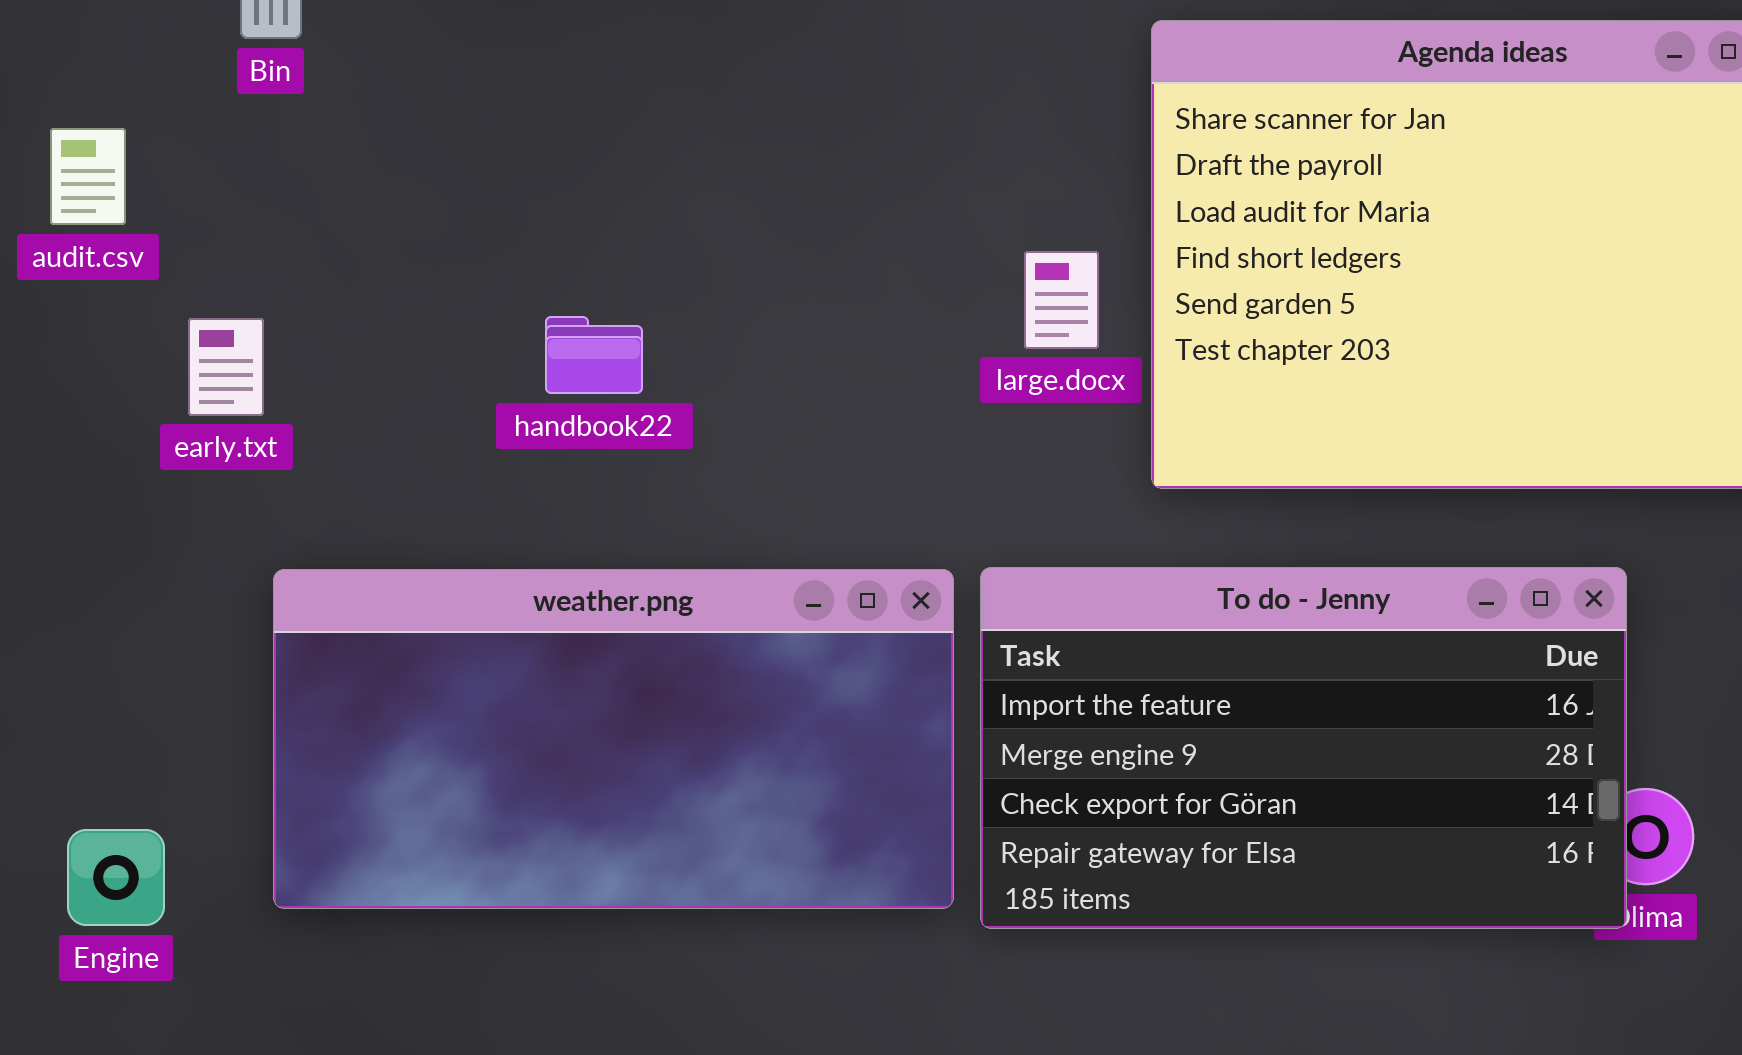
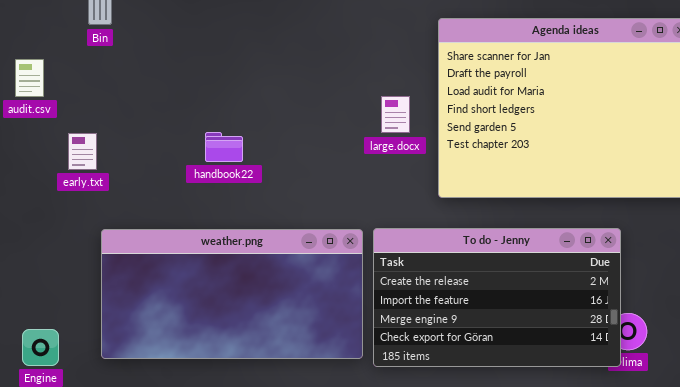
large.docx: [1024,251,1099,349] -> [381,96,410,133], moved
To do - Jenny: [980,567,1627,929] -> [373,228,621,367], scrolled up 1 row

